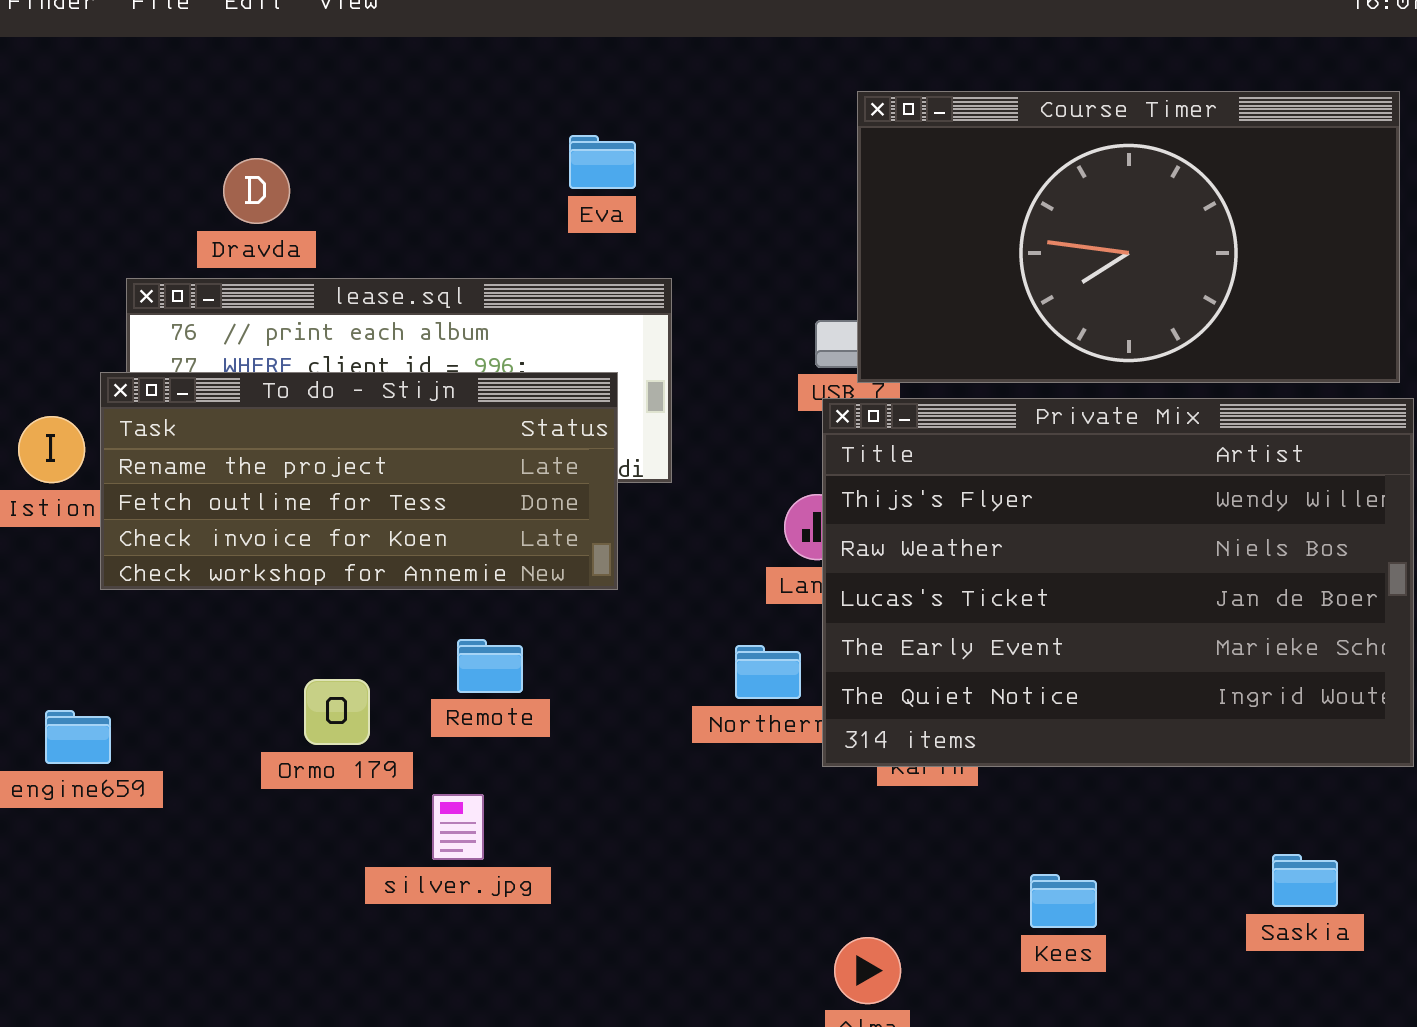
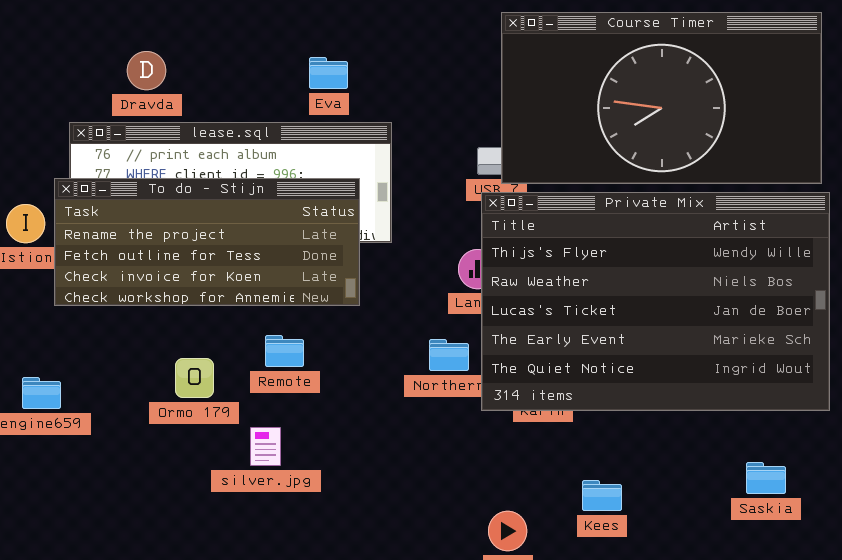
Eva: [569,135,636,189] -> [309,57,348,89], moved
Kees: [1030,874,1097,928] -> [582,480,622,511], moved

